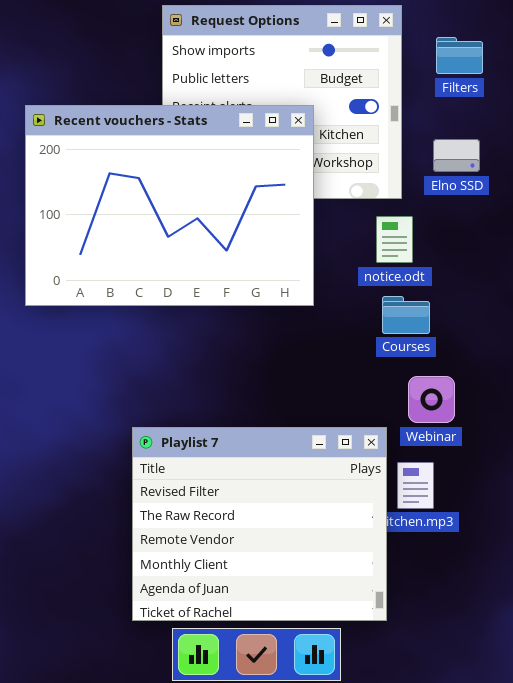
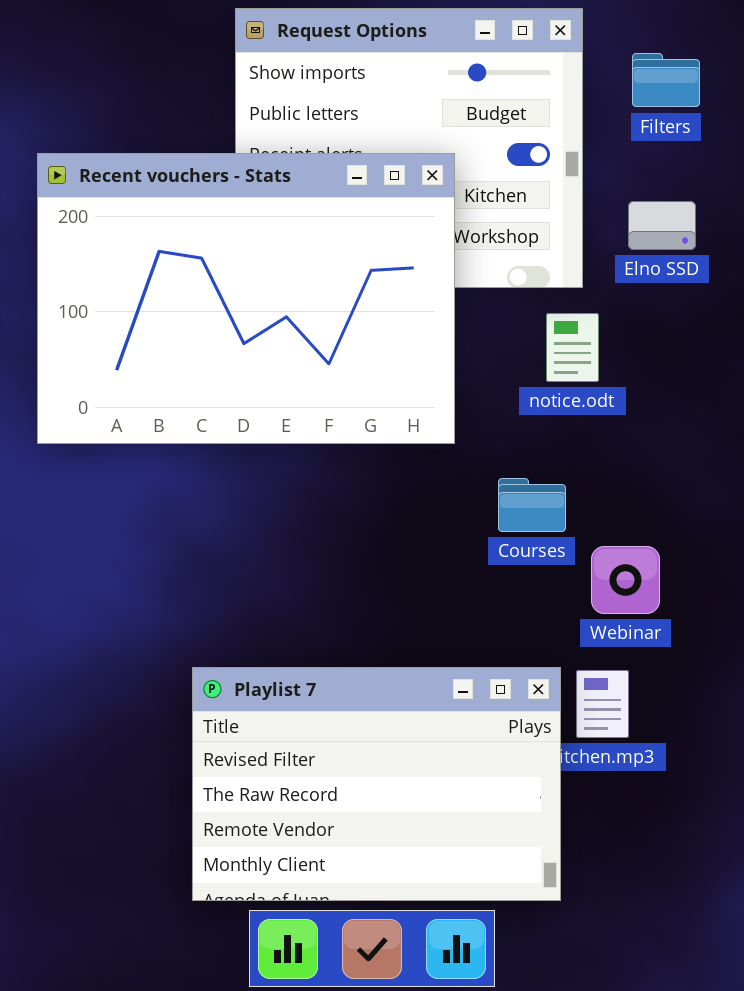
Courses: [382,296,430,334] -> [498,478,566,532], moved
Playlist 7: [132,427,387,621] -> [192,667,561,901], resized

